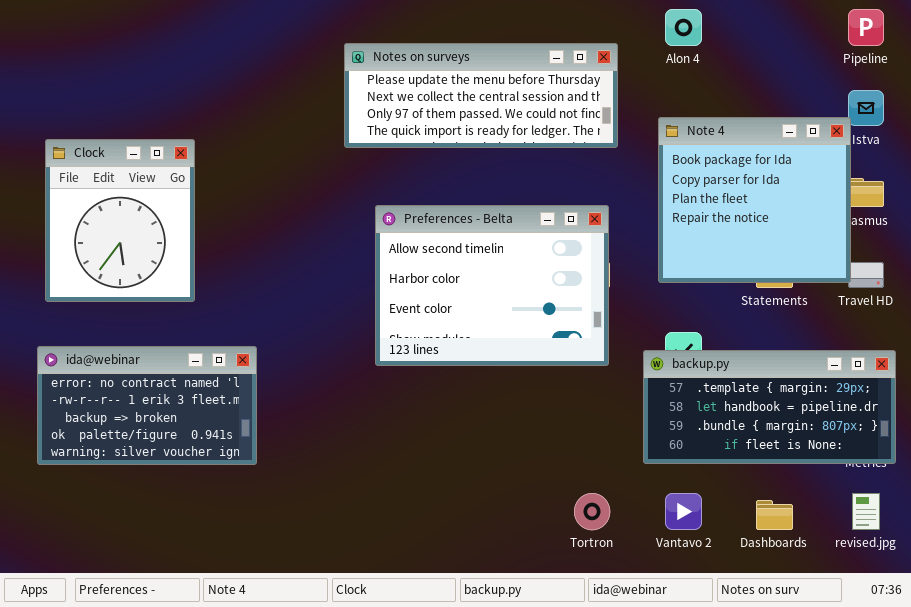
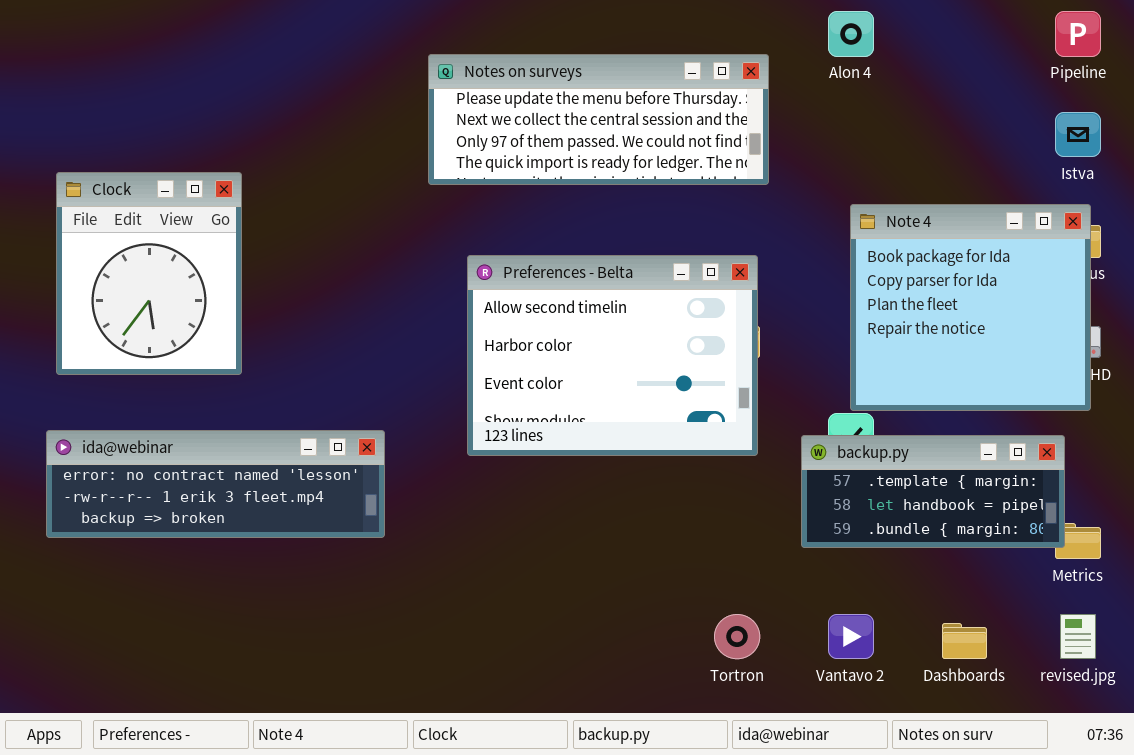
Note 4: [658,117,851,283] -> [850,204,1091,411], moved
ida@webinar: [37,346,257,465] -> [46,430,385,538], resized
backup.py: [643,350,896,464] -> [801,435,1065,548], resized

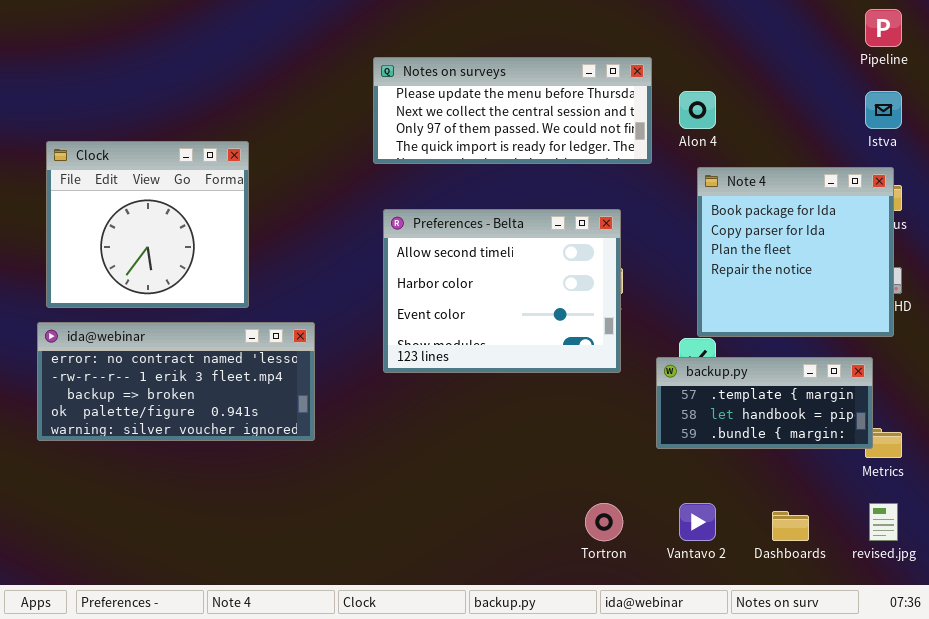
Alon 4: [828,11,874,57] -> [679,91,716,129], moved
Notes on surveys: [428,54,769,185] -> [373,57,652,164], moved
Clock: [56,172,242,375] -> [46,141,249,308], resized
ida@webinar: [46,430,385,538] -> [37,322,315,441], resized

